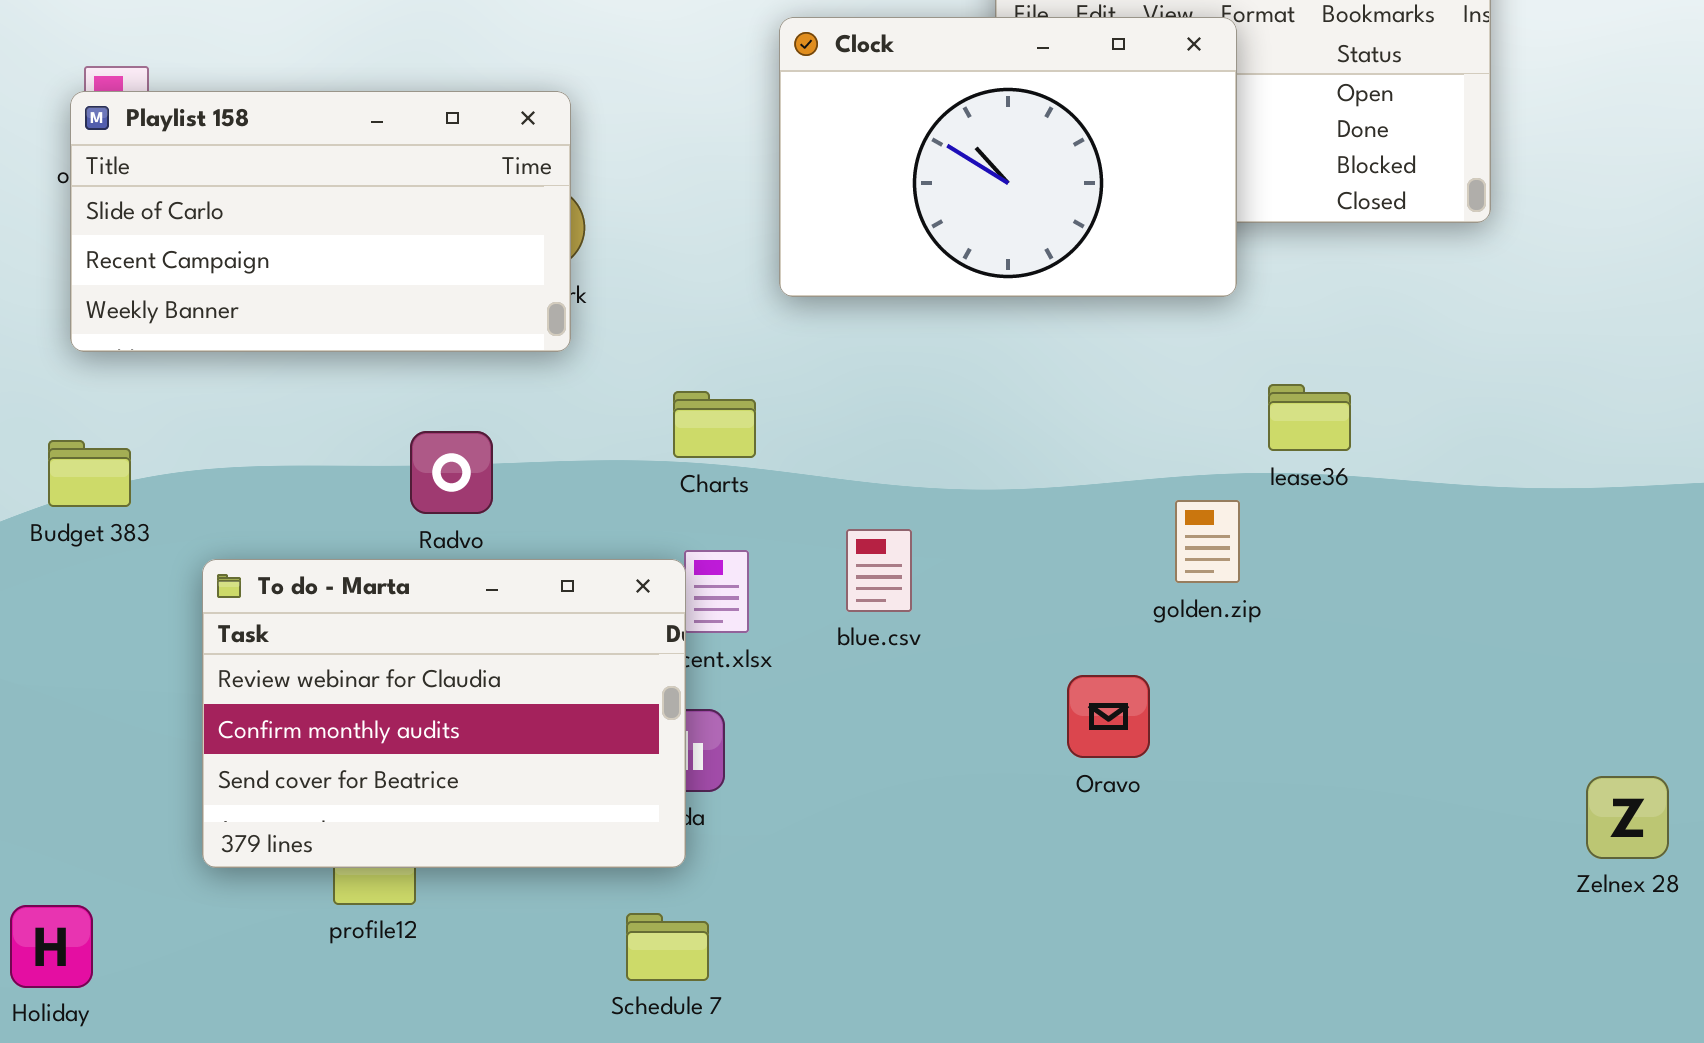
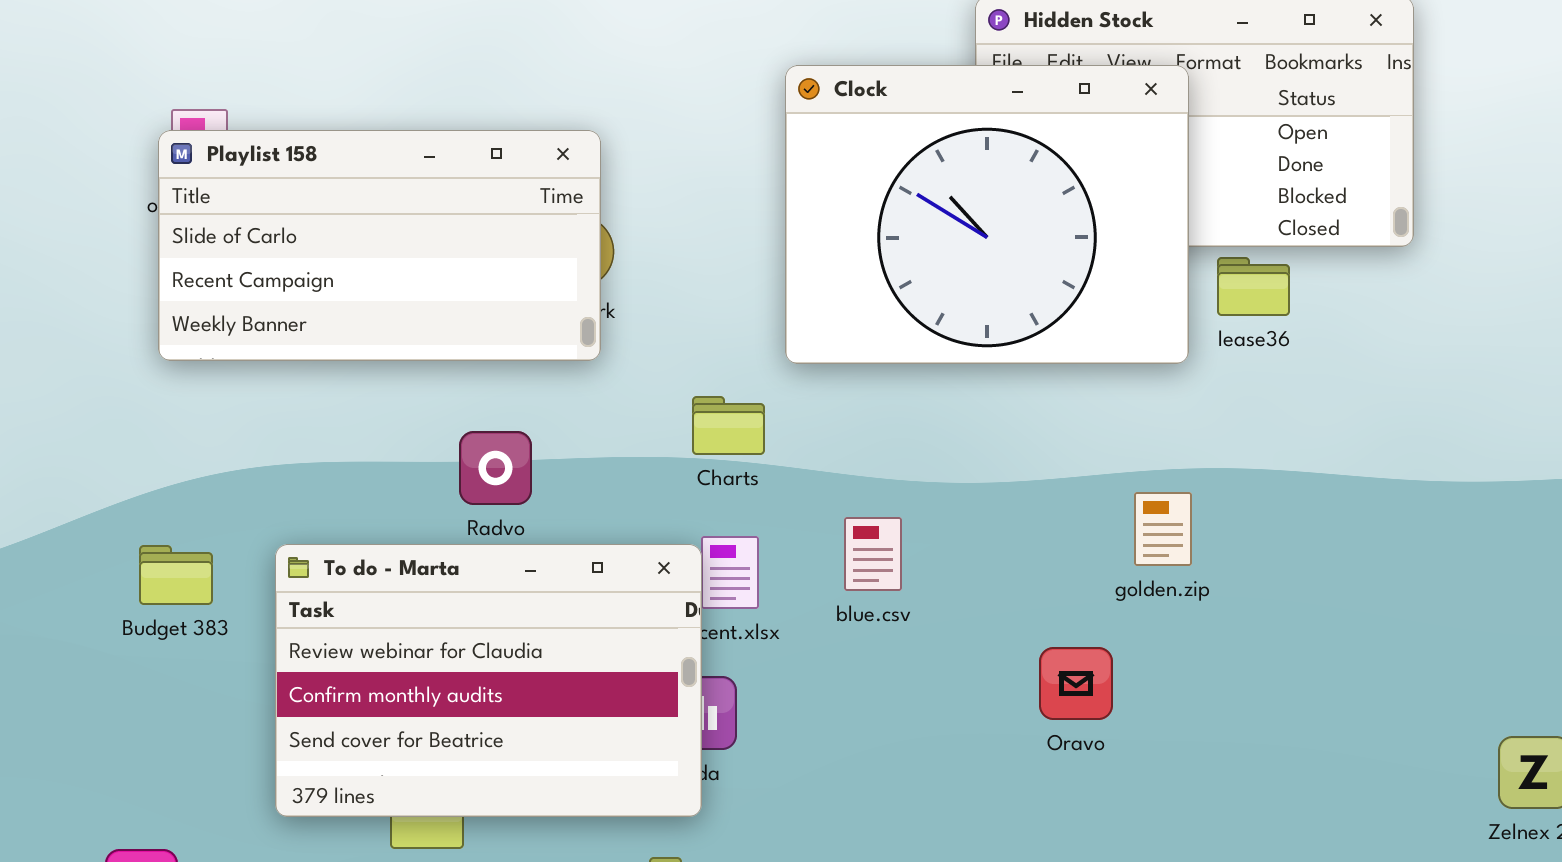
Clock: [779,17,1237,297] -> [785,65,1189,364], resized
lease36: [1268,384,1351,451] -> [1217,257,1290,316], moved
Budget 383: [48,440,131,507] -> [139,545,213,605], moved

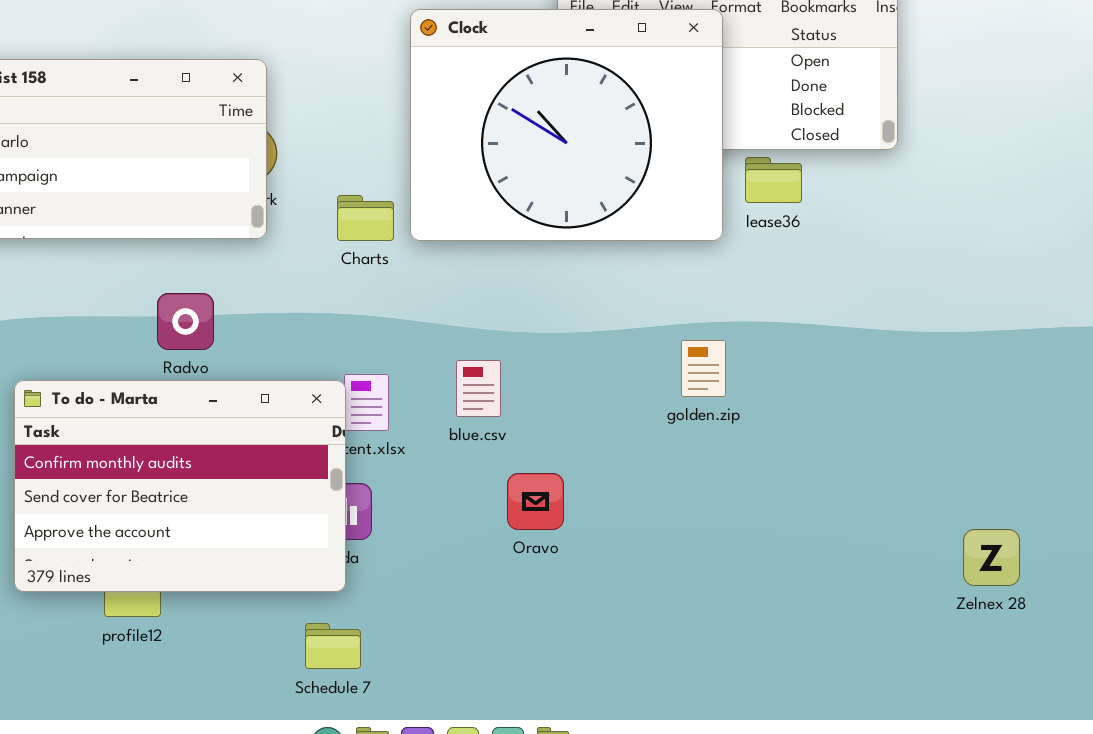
Charts: [692,396,765,455] -> [337,195,394,241], moved
To do - Marta: [275,544,702,817] -> [14,380,346,592], scrolled down 1 row
Oravo: [1039,647,1113,720] -> [507,473,564,530], moved

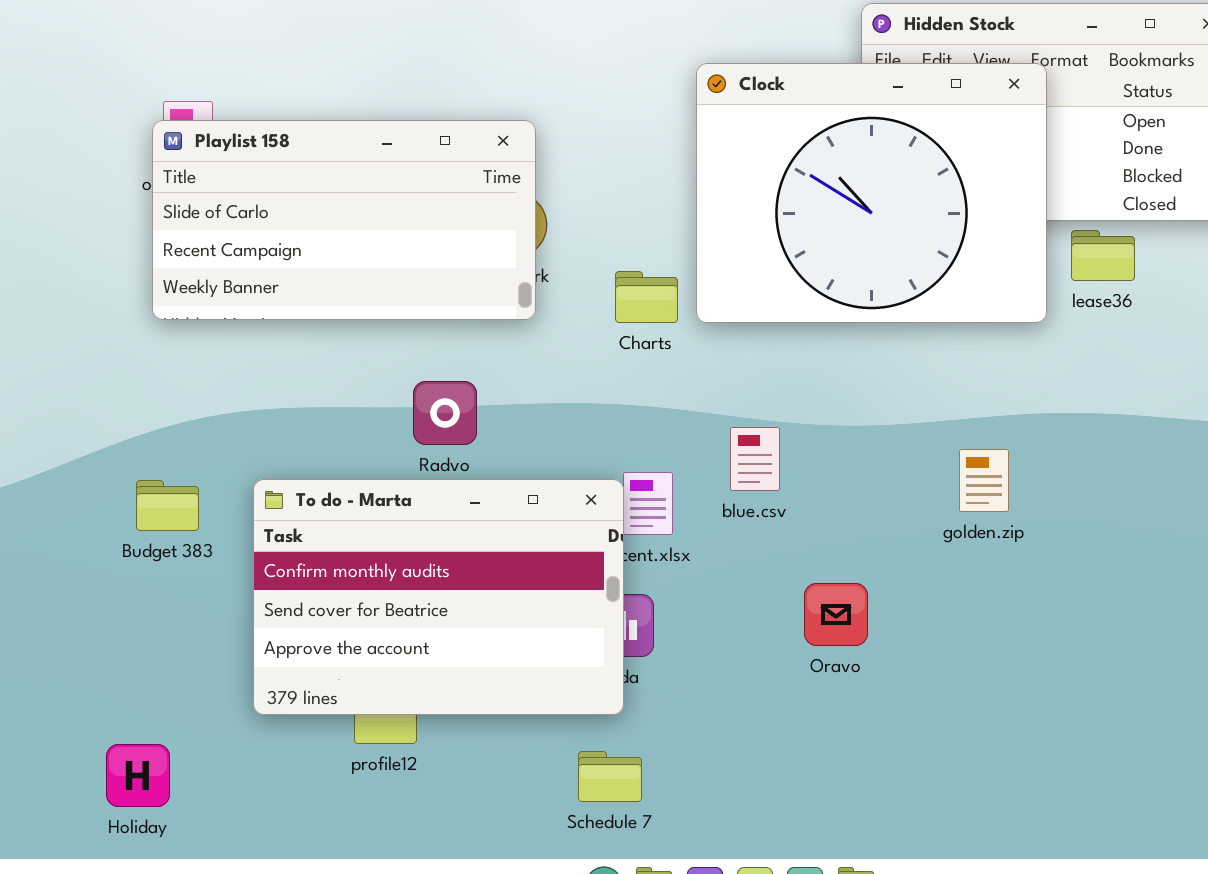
golden.zip: [681,340,726,397] -> [959,449,1009,512], moved
blue.csv: [456,360,501,417] -> [730,427,780,491], moved

